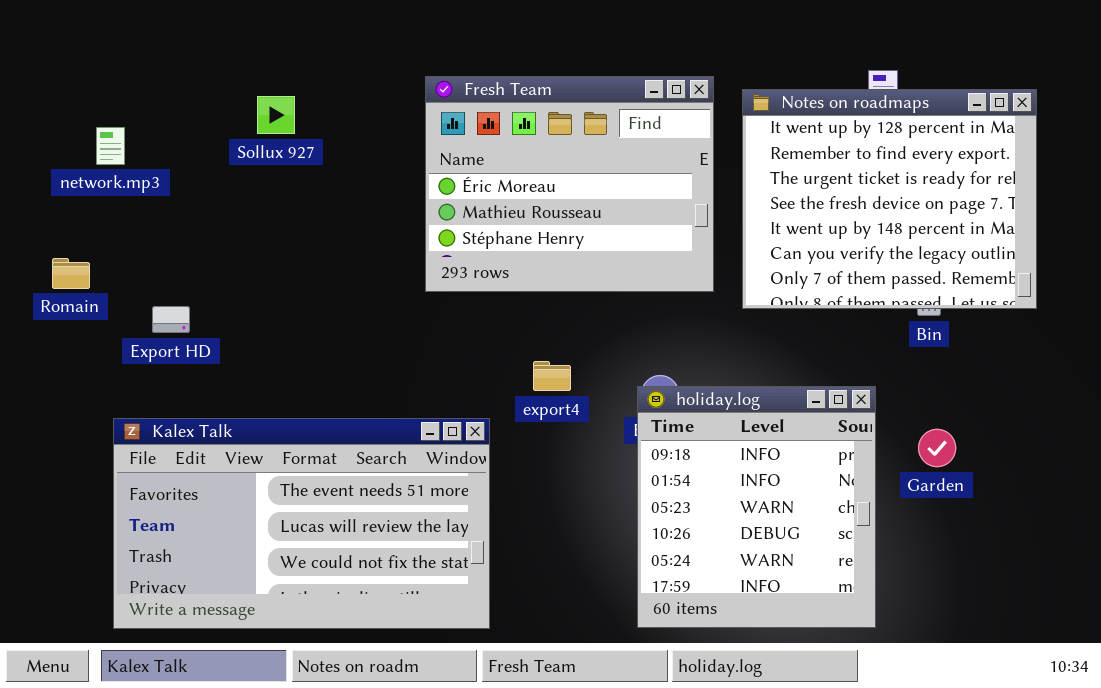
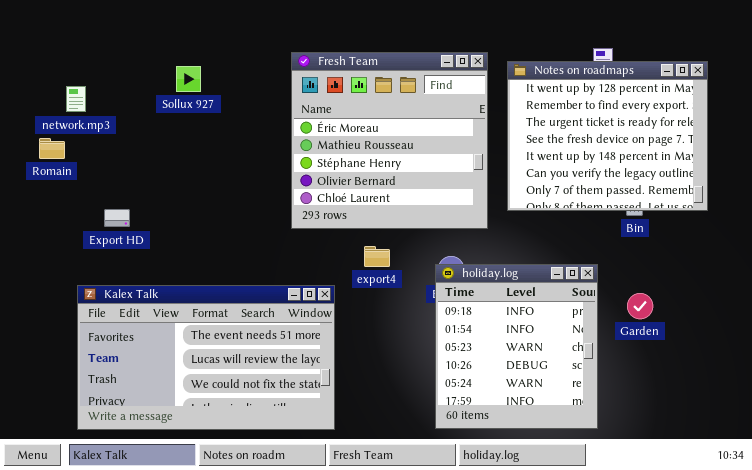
Fresh Team: [425,76,714,292] -> [291,52,488,229], resized
Romain: [52,258,90,289] -> [39,138,65,159], moved

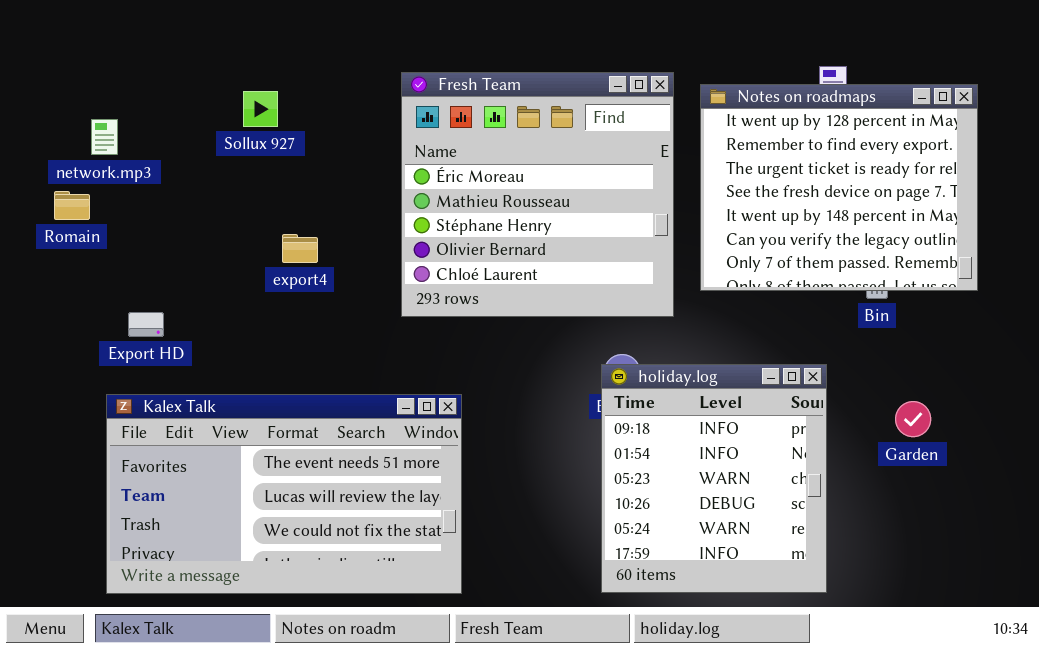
Export HD: [104,209,130,227] -> [128,312,164,337], moved
export4: [364,246,390,267] -> [282,234,318,263], moved
Garden: [627,293,653,319] -> [895,401,931,437], moved

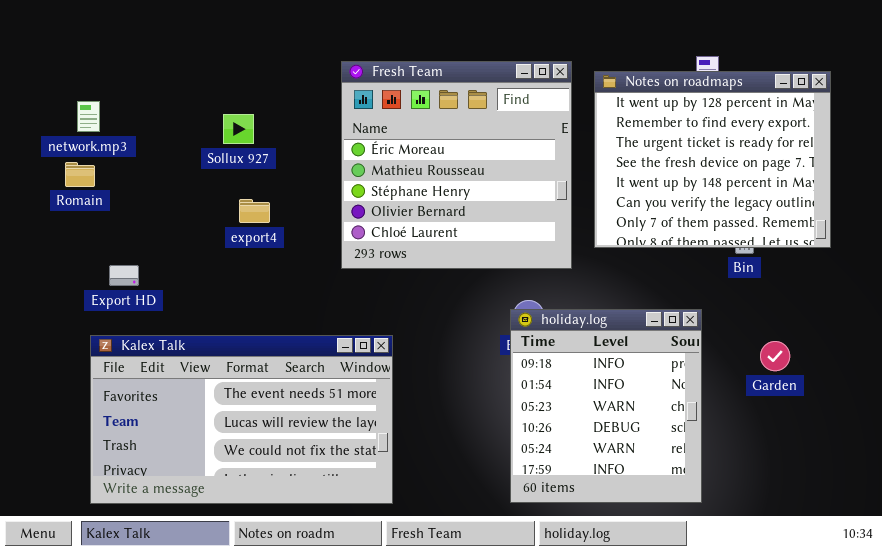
Sollux 927: [243,91,278,127] -> [223,114,254,144], moved
Romain: [54,191,90,220] -> [65,162,95,187], moved

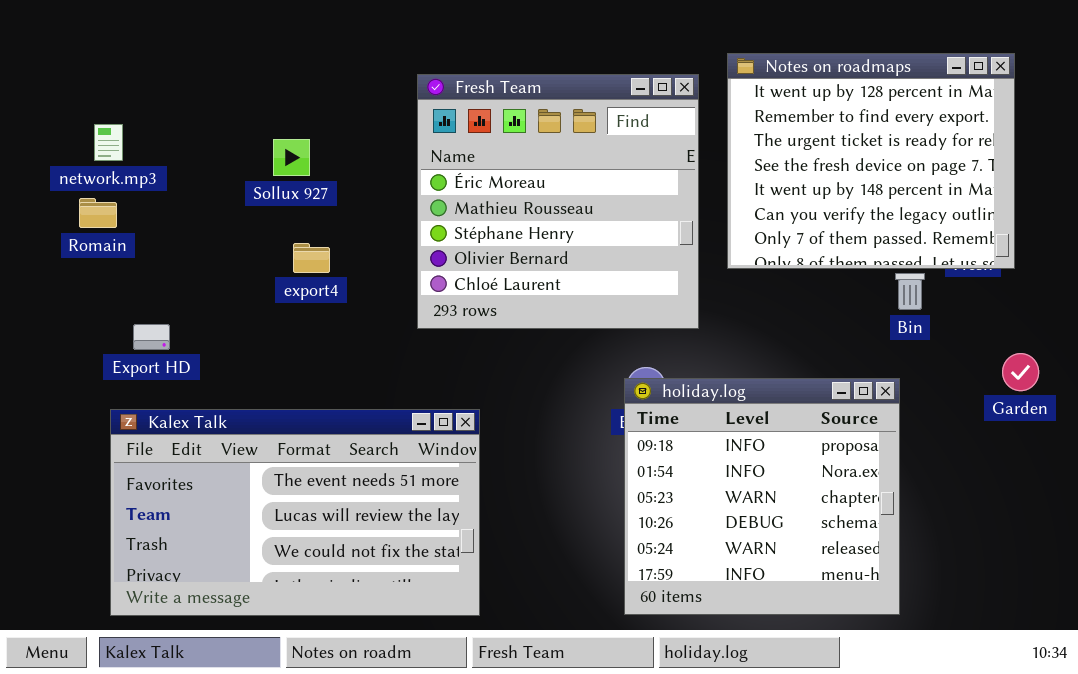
Notes on roadmaps: [594,71,831,248] -> [727,53,1015,269], moved
holiday.log: [510,309,702,503] -> [624,378,900,615], resized
Garden: [760,341,790,371] -> [1002,353,1039,391], moved

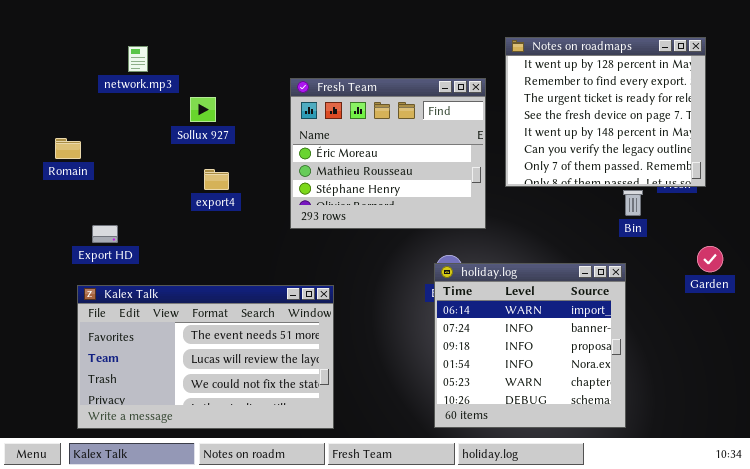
Fresh Team: [417,74,699,329] -> [290,78,486,229], resized
network.mp3: [94,124,123,161] -> [128,46,148,72], moved
holiday.log: [624,378,900,615] -> [434,263,626,428], scrolled up 2 rows

